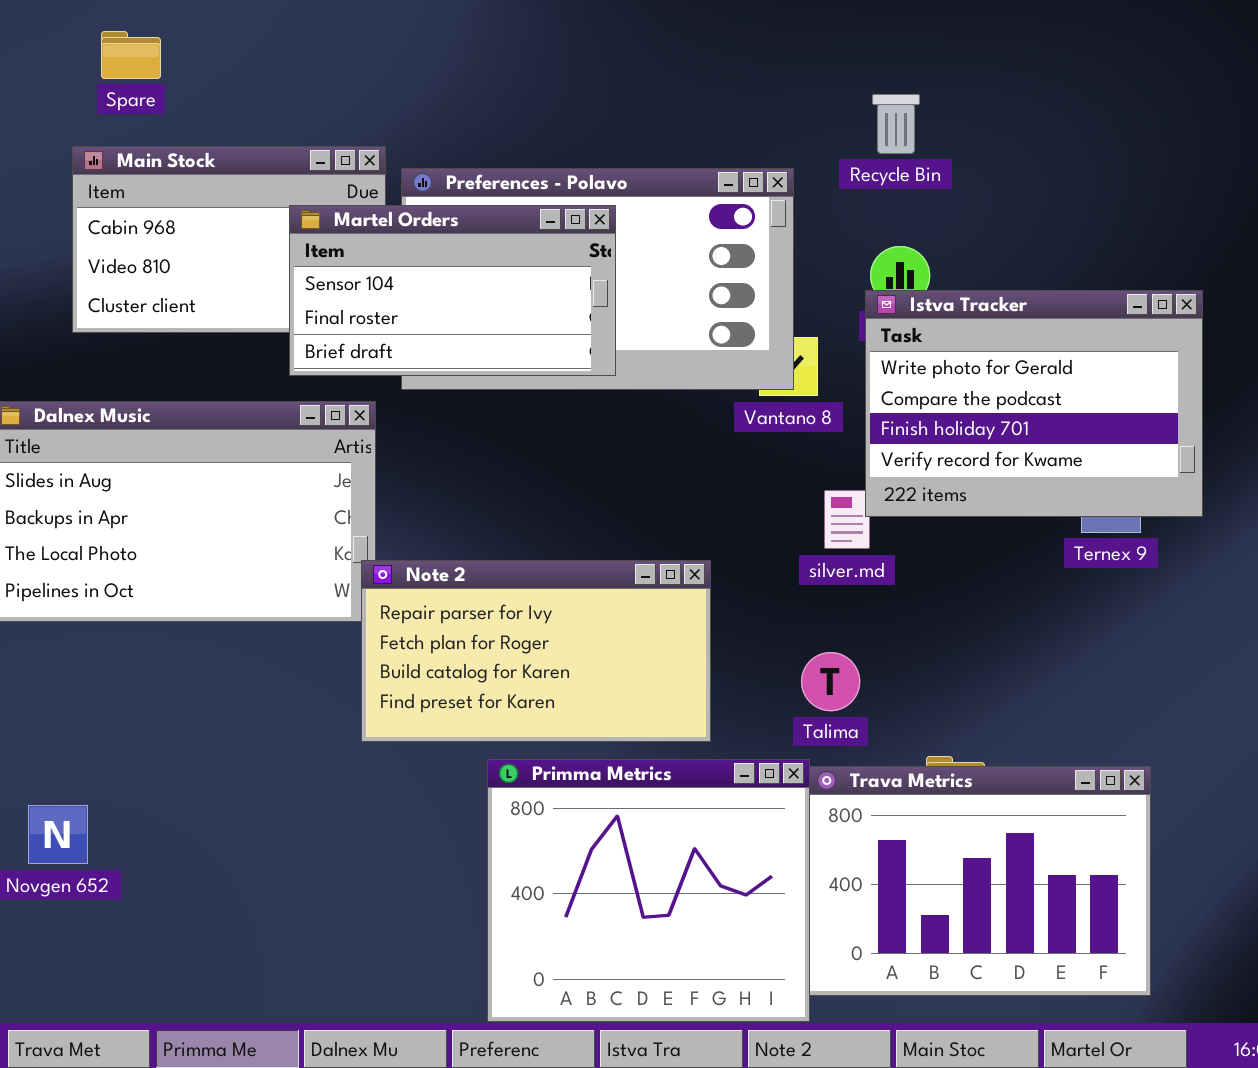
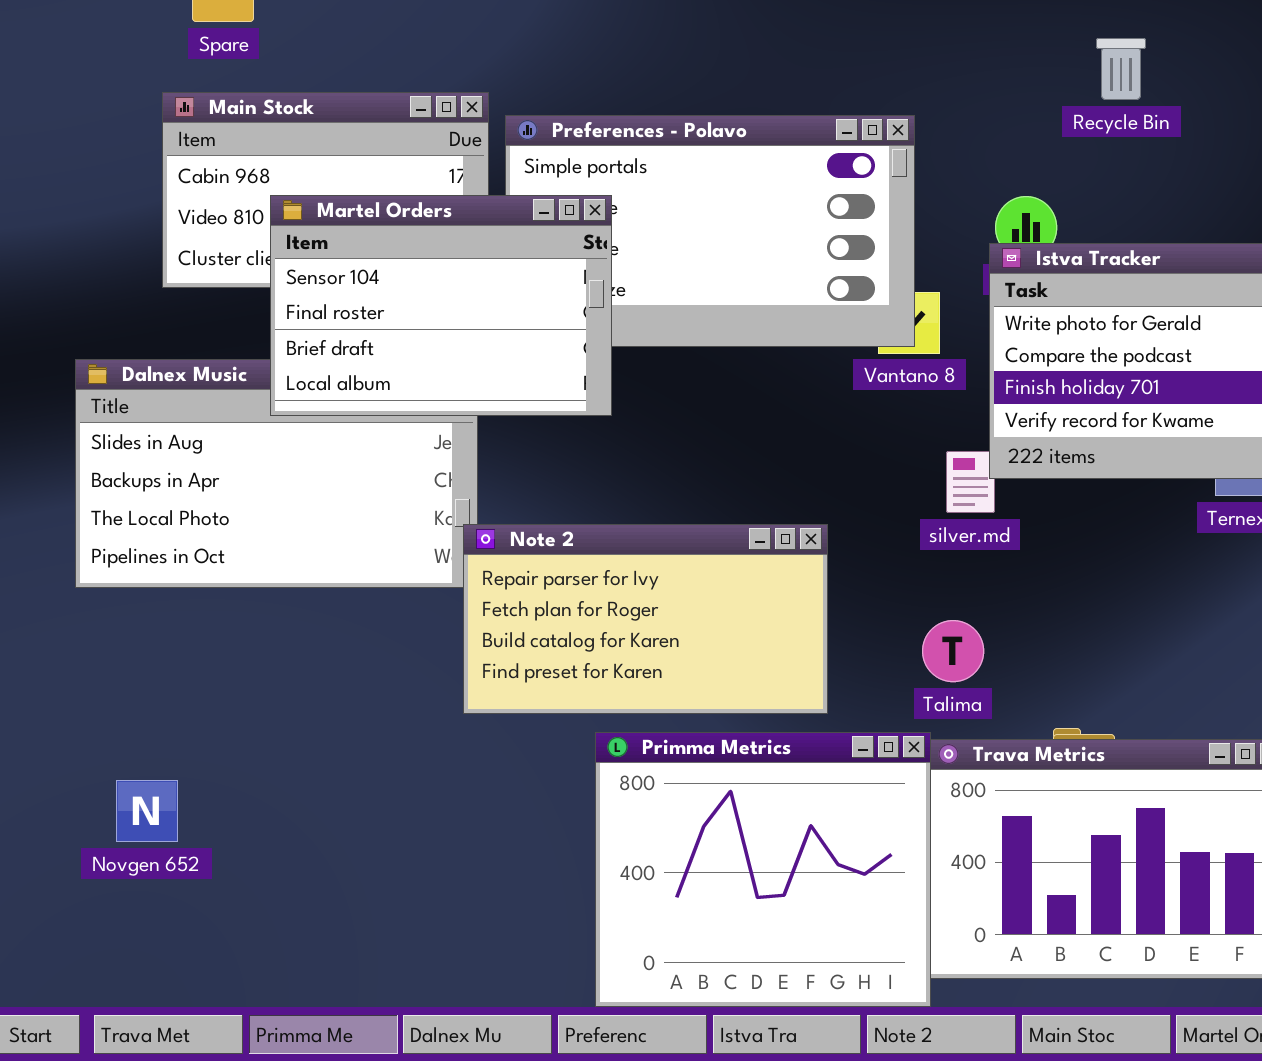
Recycle Bin: [872,94,920,154] -> [1096,38,1146,100], moved
Martel Orders: [289,205,616,376] -> [270,195,612,416], moved, resized

